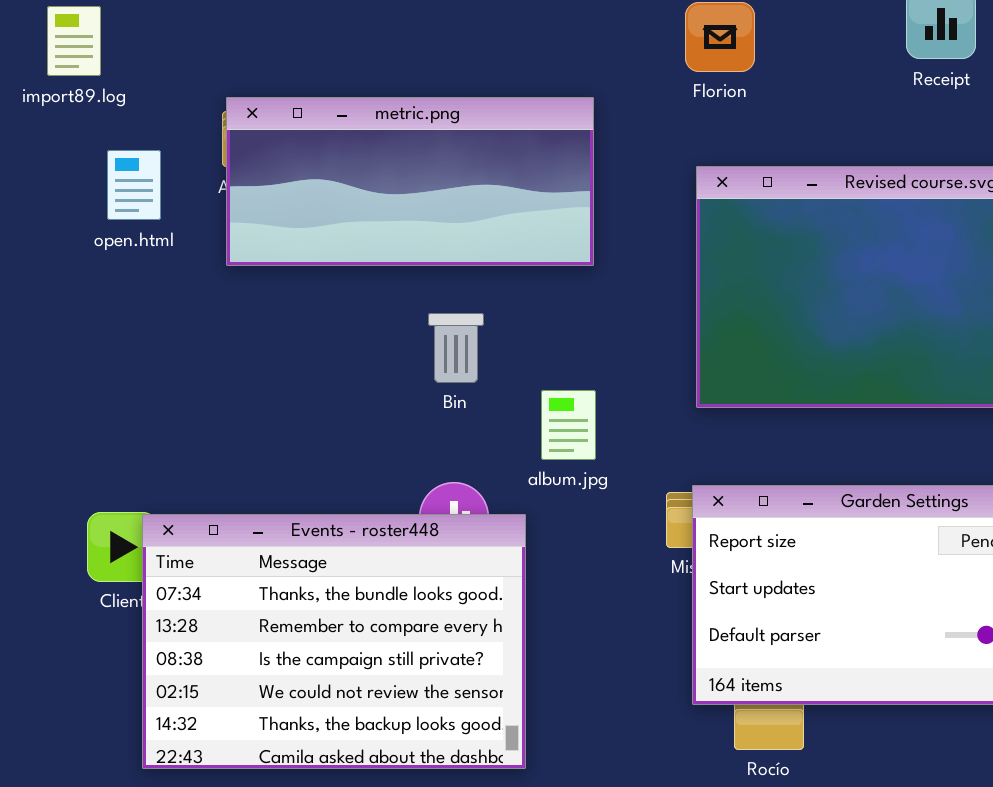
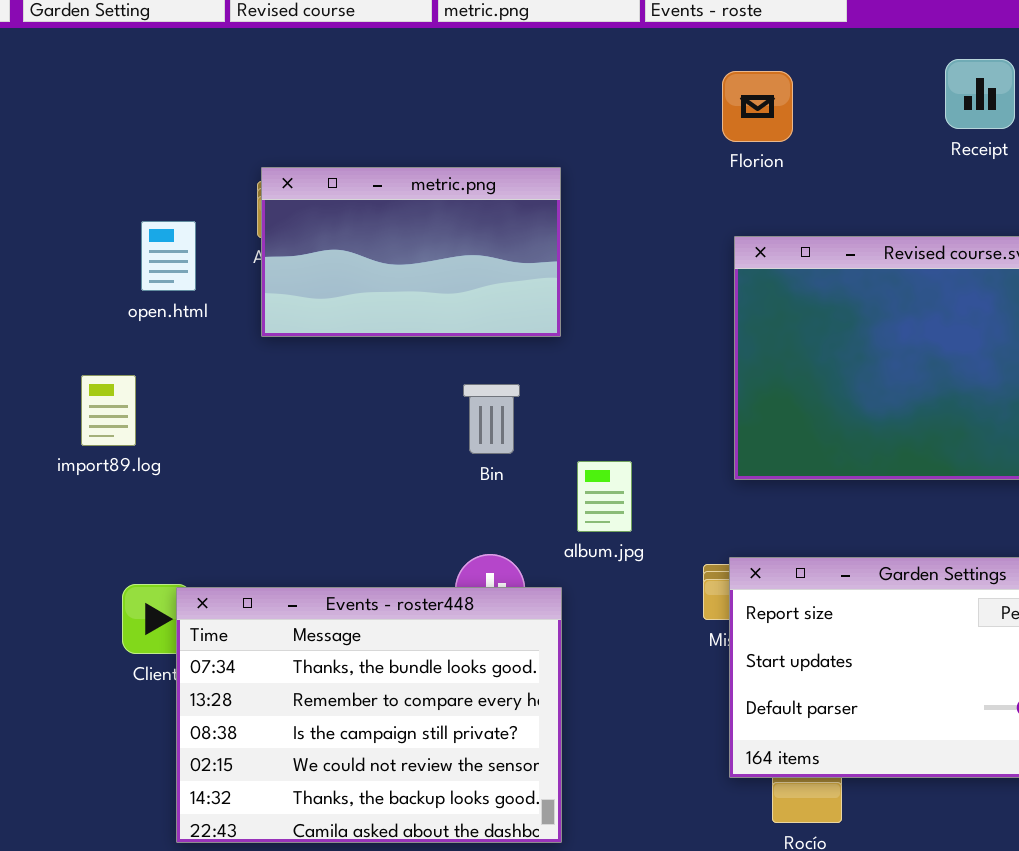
import89.log: [47,6,101,76] -> [81,375,136,446], moved
metric.png: [226,97,594,266] -> [261,167,561,337], resized

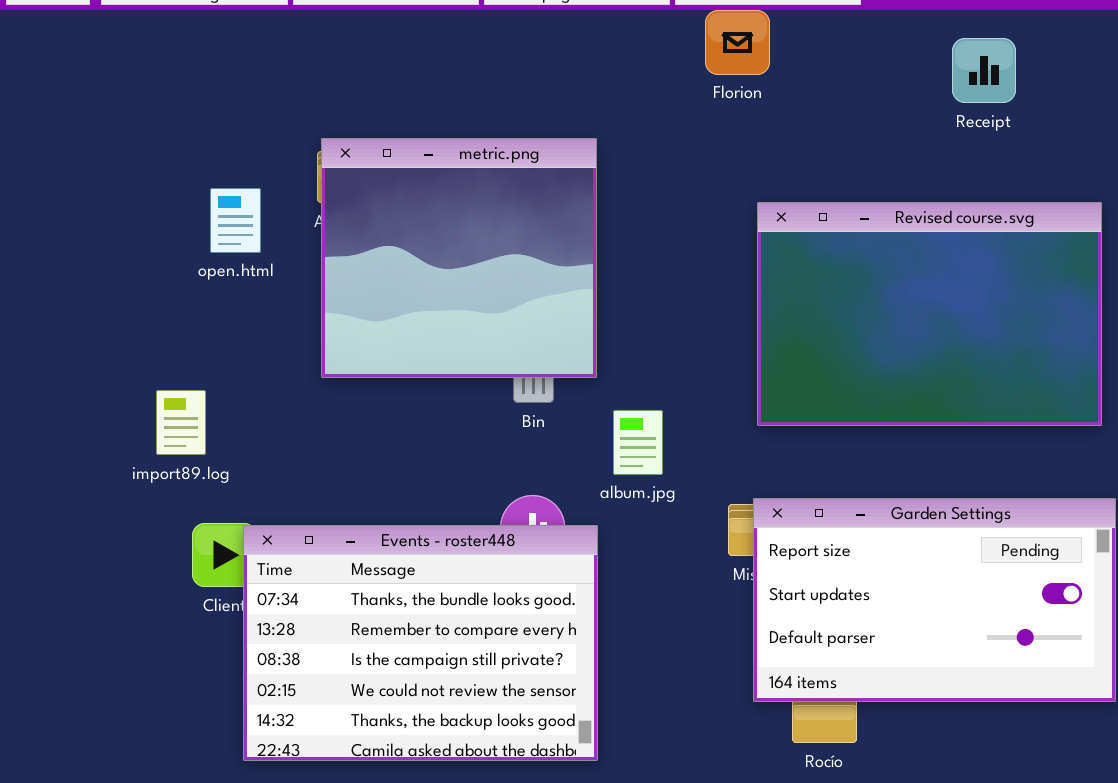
Florion: [722,71,793,142] -> [705,10,770,75], moved
metric.png: [261,167,561,337] -> [321,138,597,378], resized
import89.log: [81,375,136,446] -> [156,390,206,455], moved

